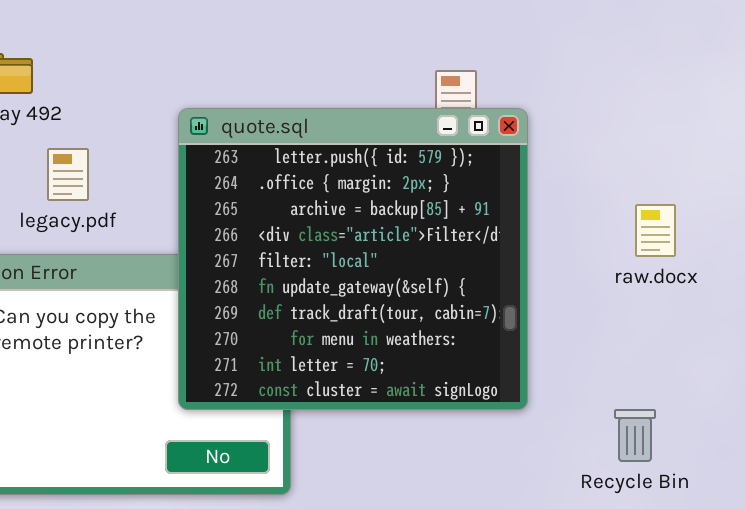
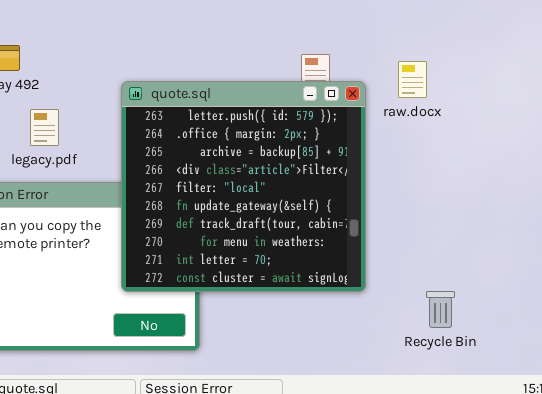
raw.docx: [635,204,676,257] -> [398,61,427,98], moved

